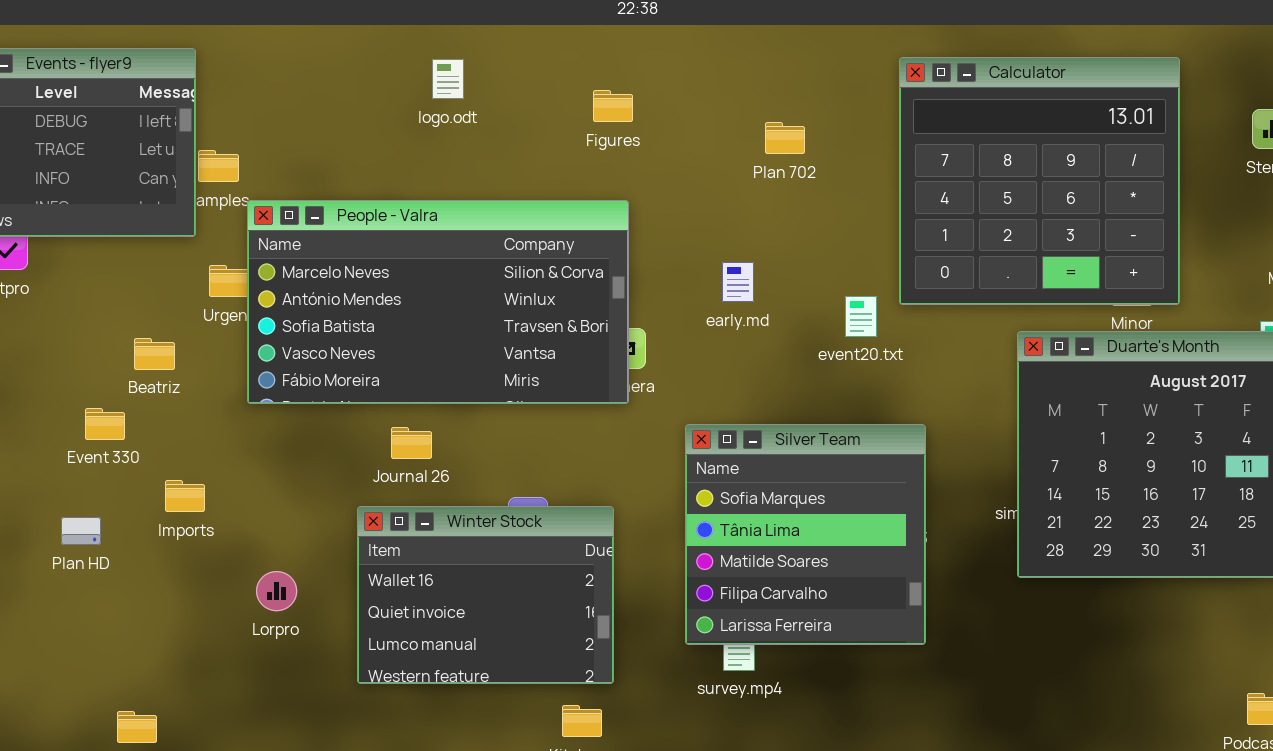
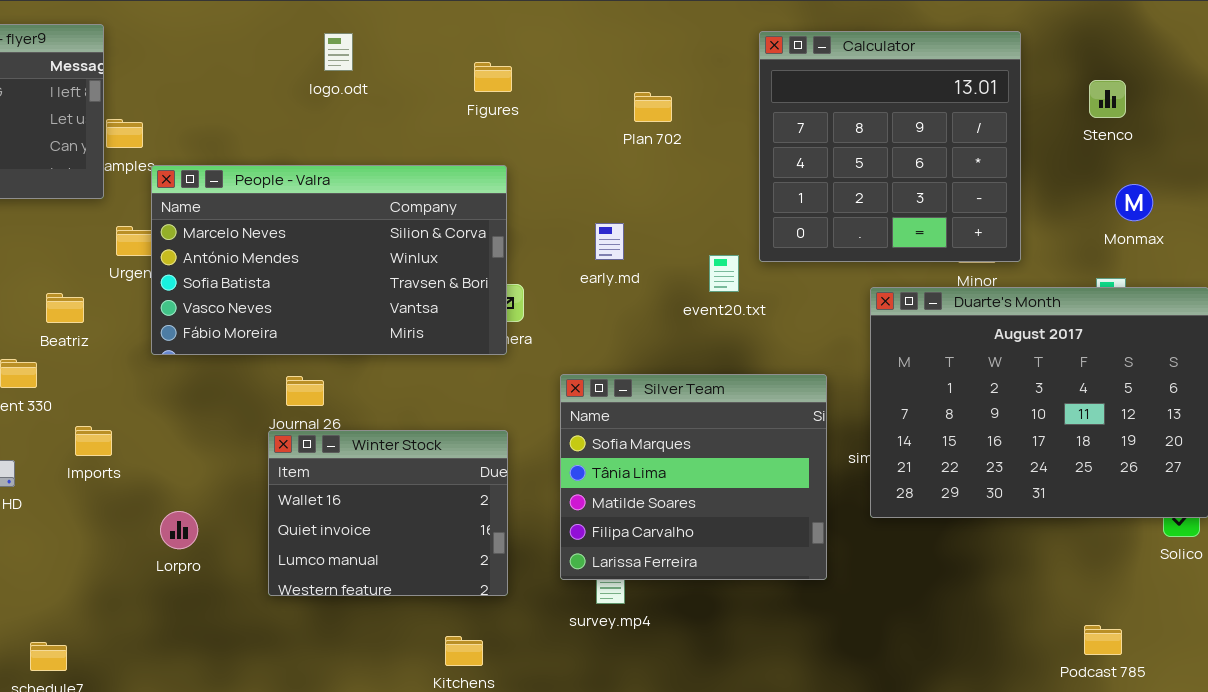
Silver Team: [685,424,926,645] -> [560,374,827,580], resized
Winter Stock: [357,506,614,684] -> [268,430,508,596], moved

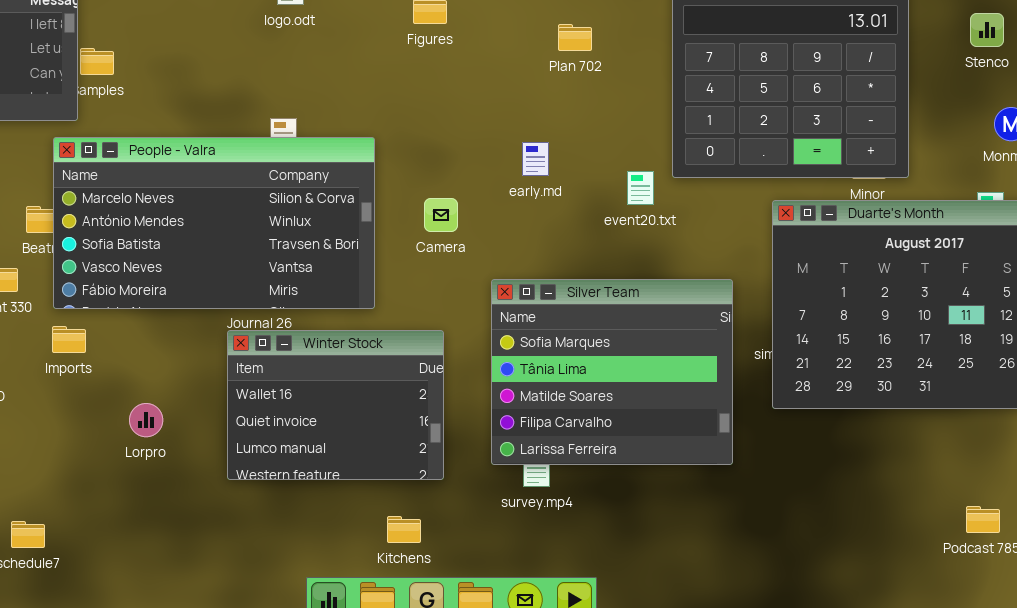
People - Valra: [151,165,507,355] -> [53,137,375,309], moved

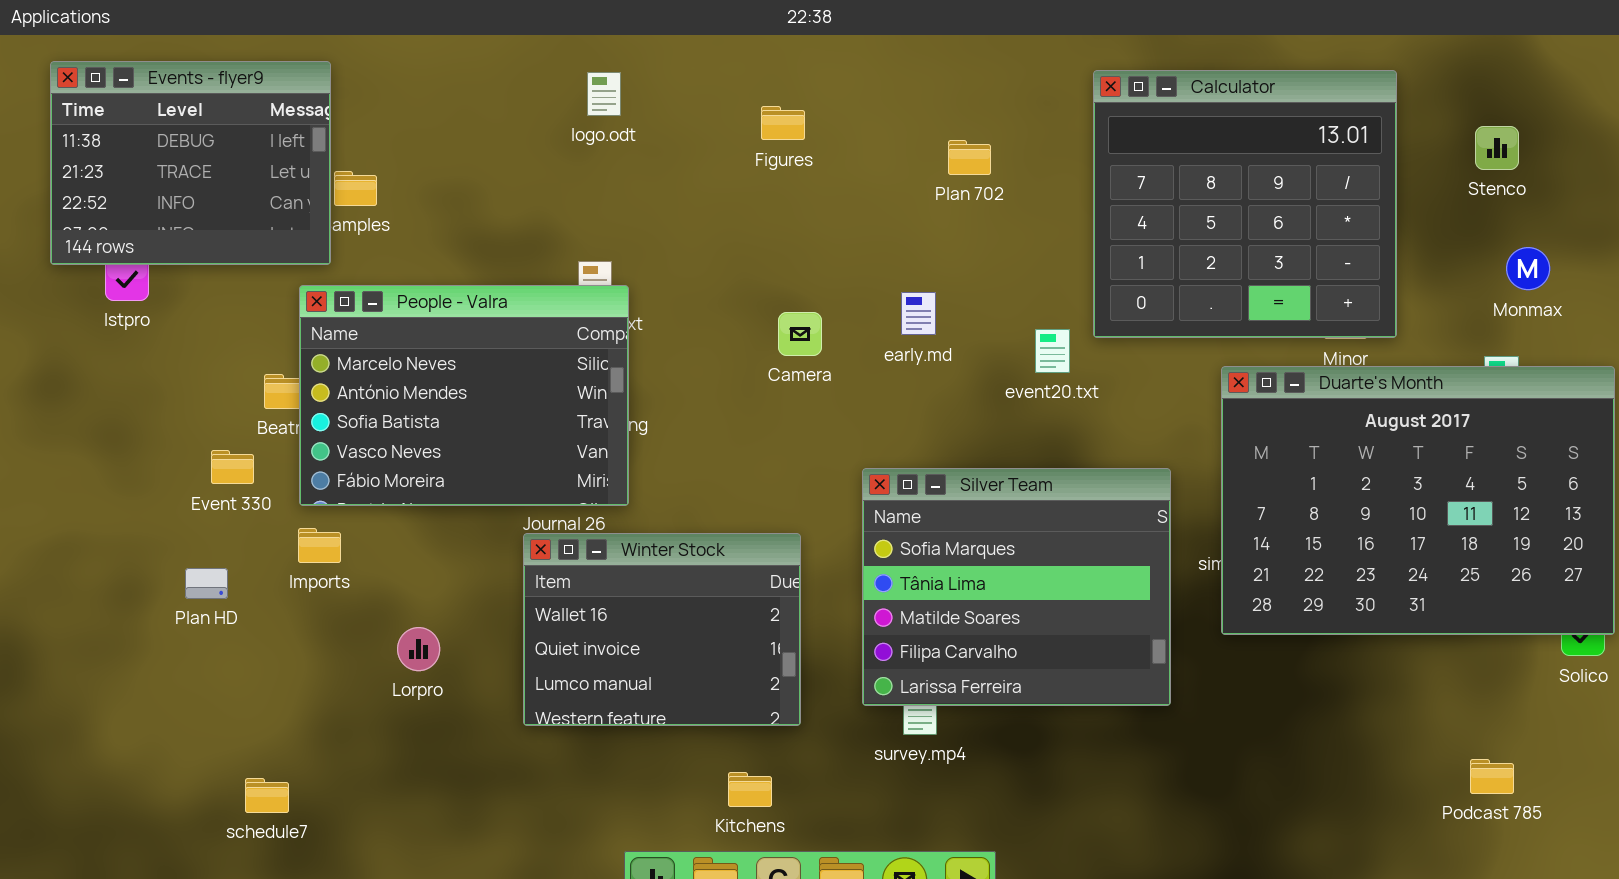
People - Valra: [53,137,375,309] -> [299,285,629,506], resized
Camera: [424,198,458,232] -> [778,312,822,356], moved

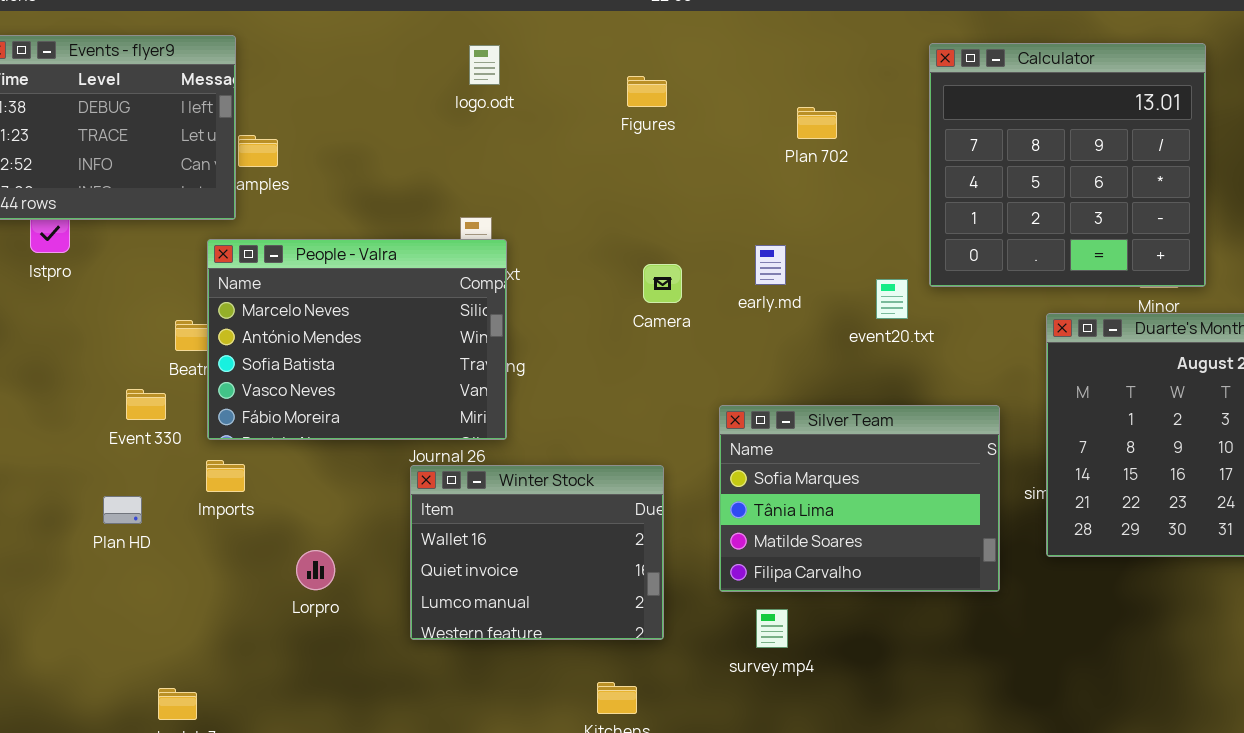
Silver Team: [862,468,1171,706] -> [719,405,1000,592], resized

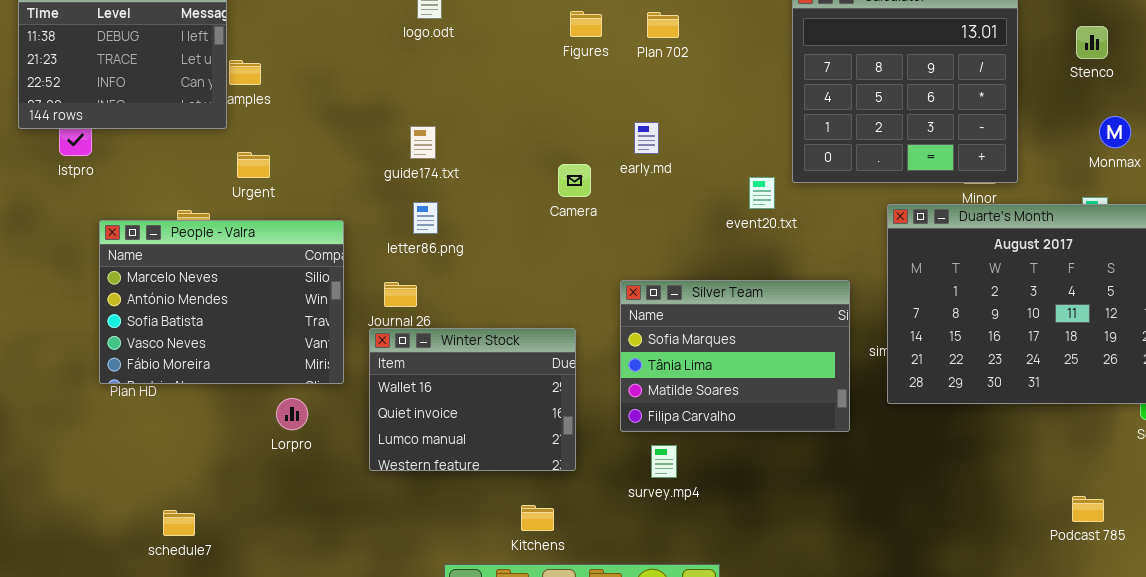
Figures: [627,76,667,107] -> [570,11,602,37], moved
Plan 702: [797,107,837,139] -> [647,12,679,38], moved
People - Valra: [207,239,507,440] -> [99,220,344,384], moved
early.md: [755,245,786,285] -> [634,122,659,154], moved

